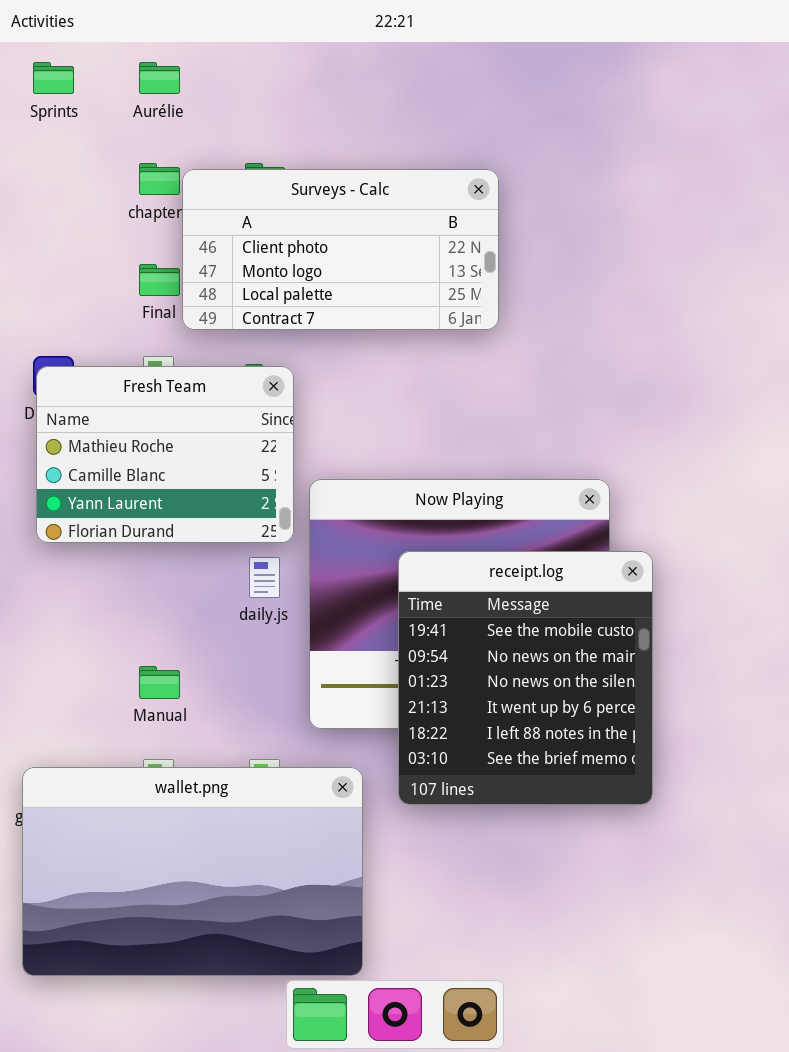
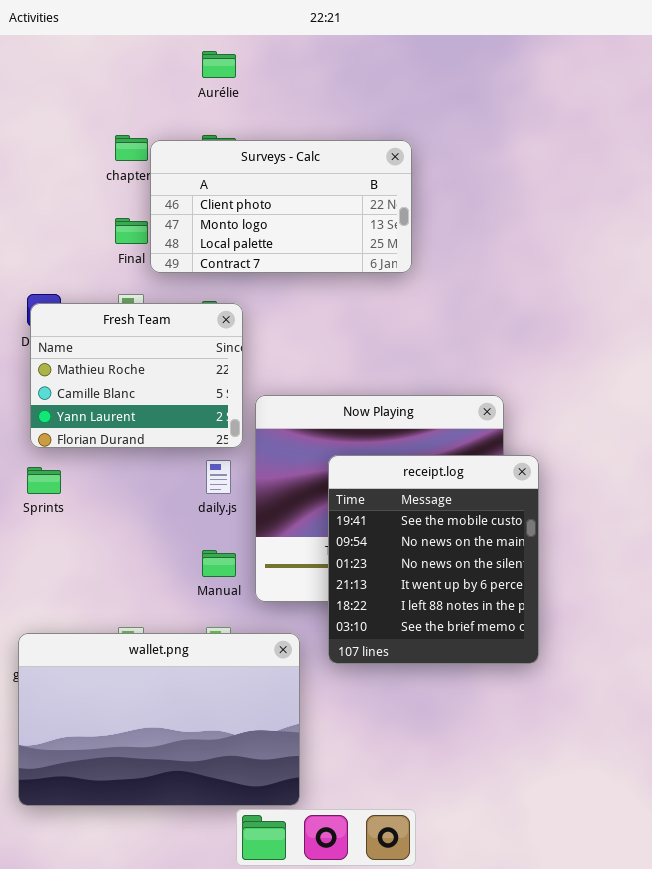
Sprints: [33,62,74,94] -> [27,467,61,494], moved
Aurélie: [139,62,180,94] -> [202,51,236,78], moved
Manual: [139,666,180,699] -> [202,550,236,577], moved

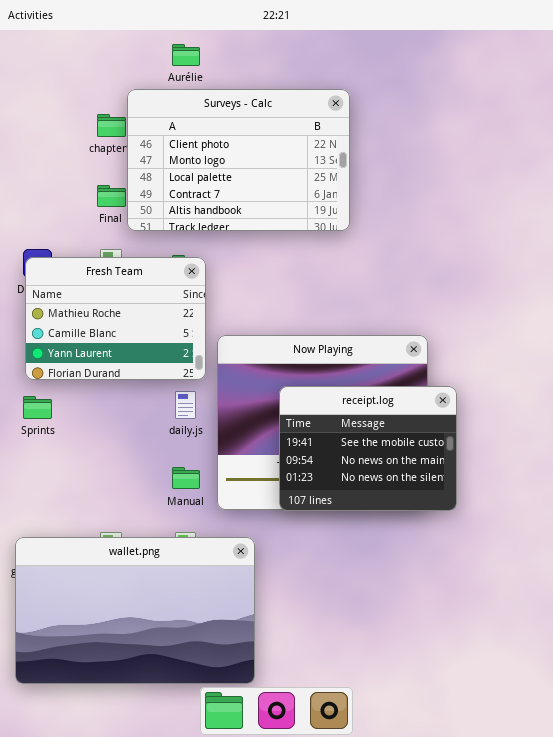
Surveys - Calc: [150,140,412,273] -> [127,89,350,231], resized
receipt.log: [328,455,539,664] -> [279,386,457,511], resized

